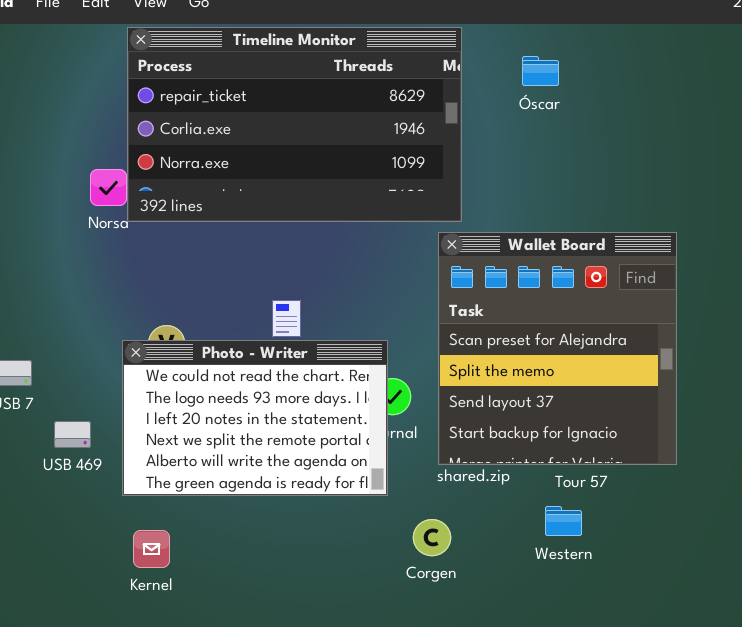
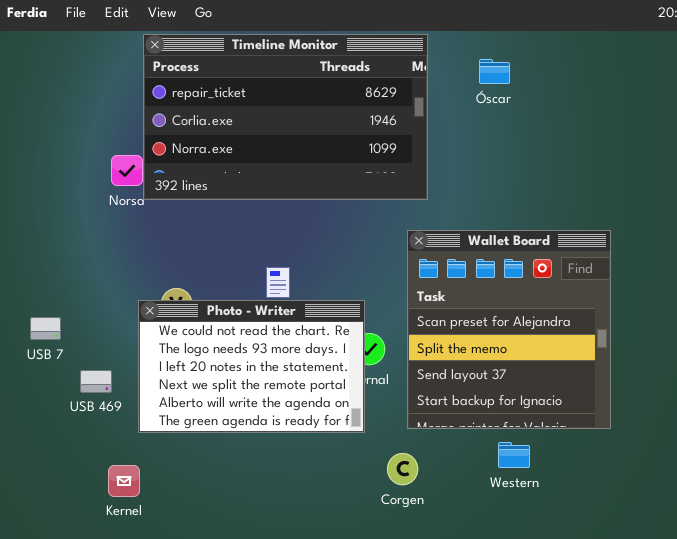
Wallet Board: [438,232,677,465] -> [407,230,611,429], moved
Kernel: [133,530,170,568] -> [108,465,140,497], moved

